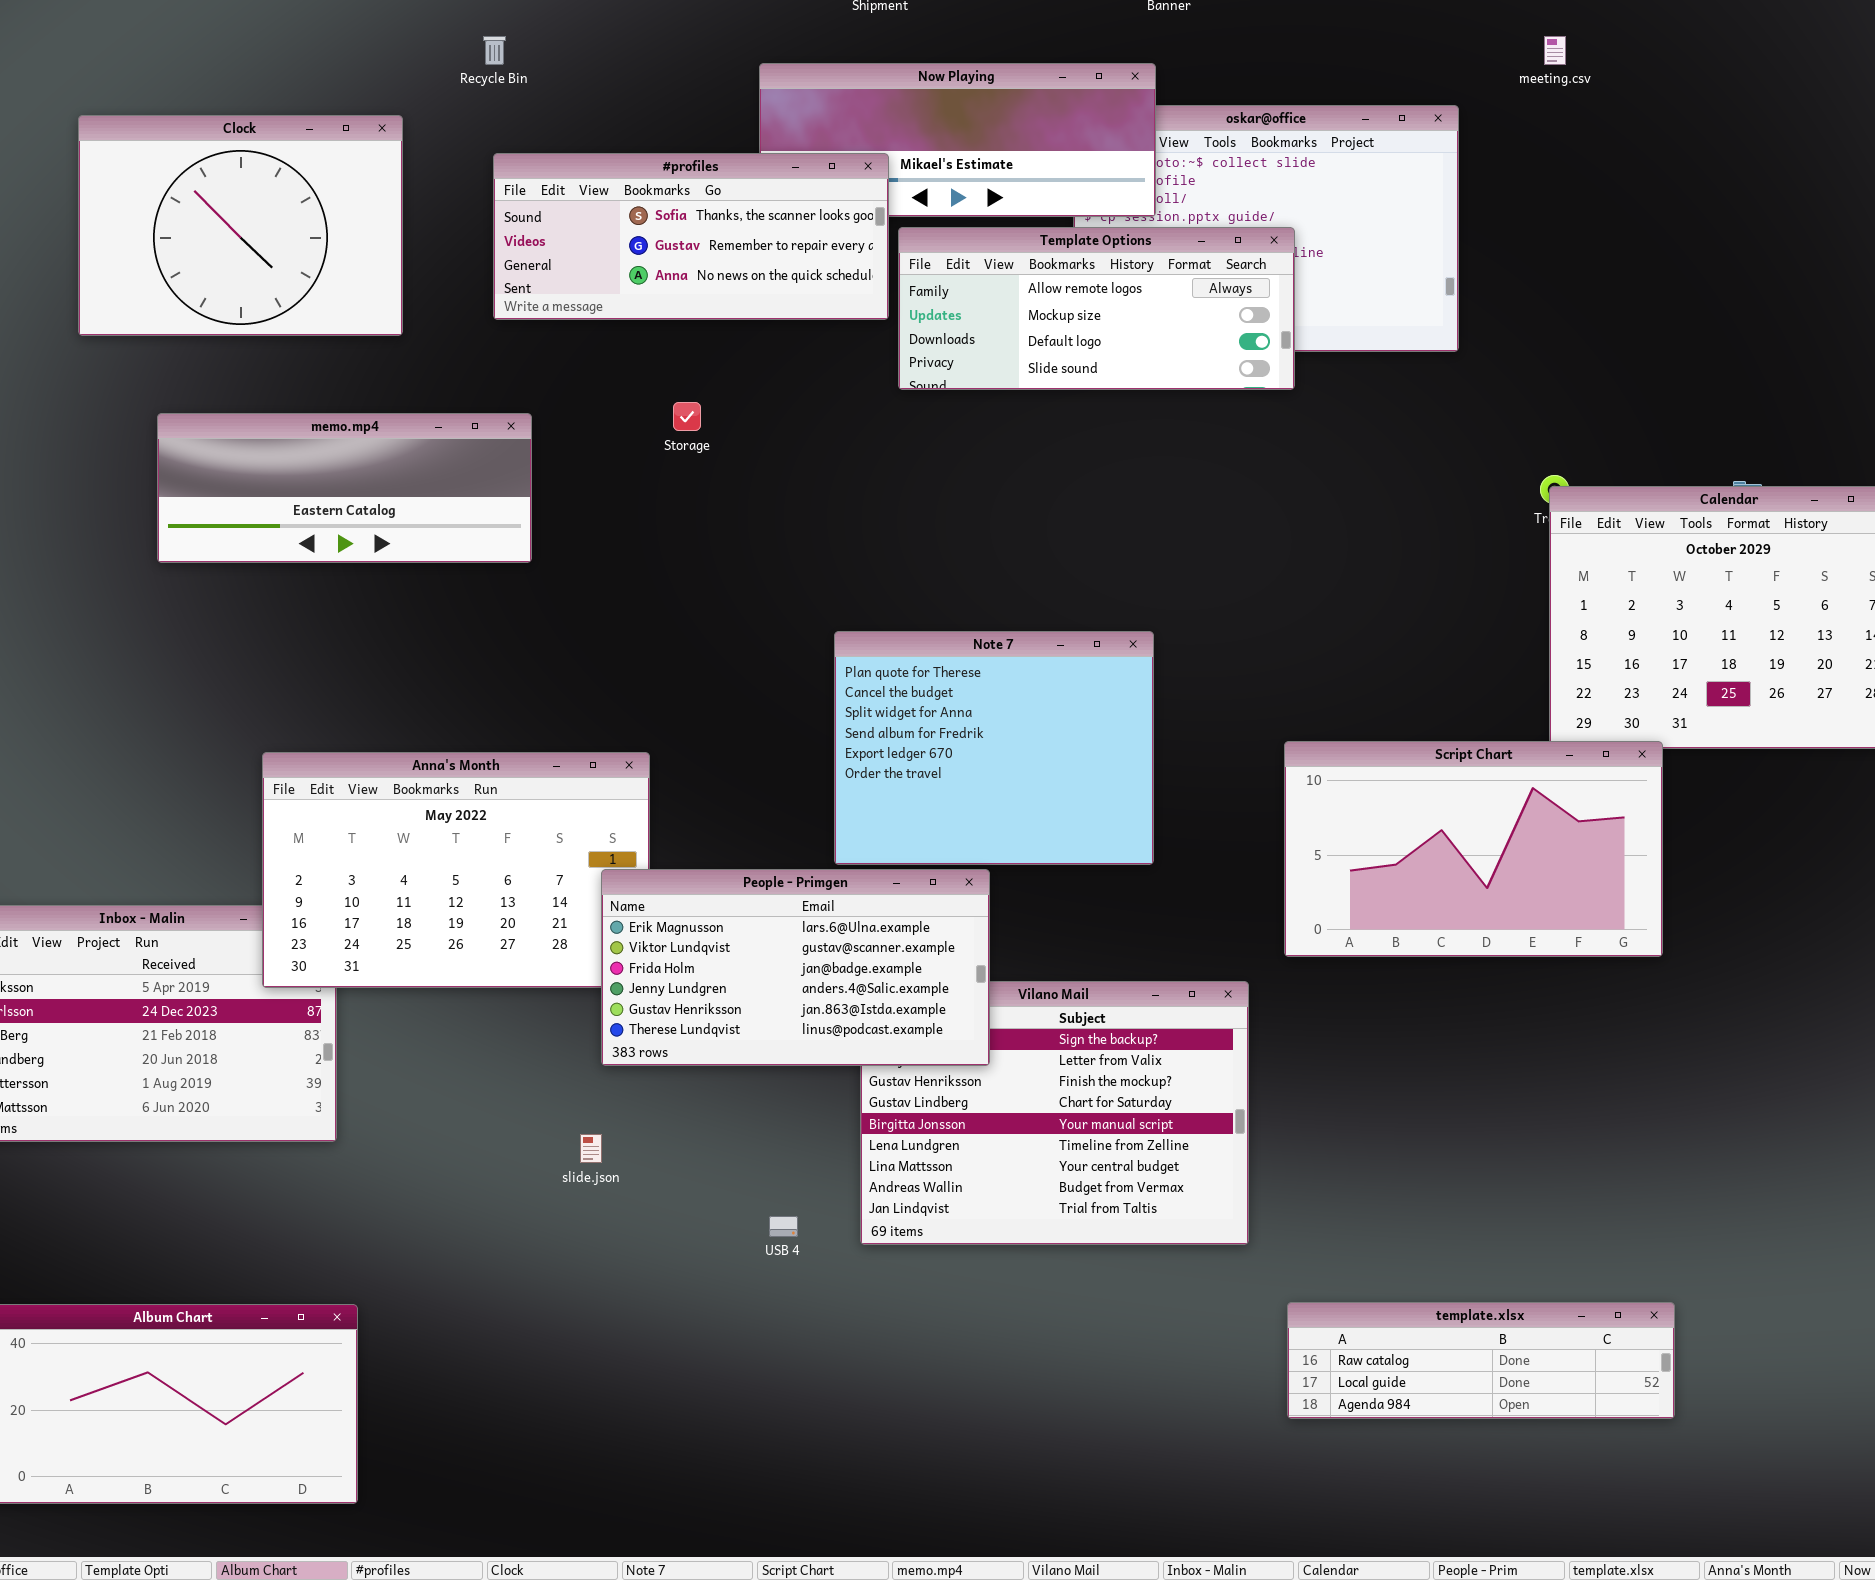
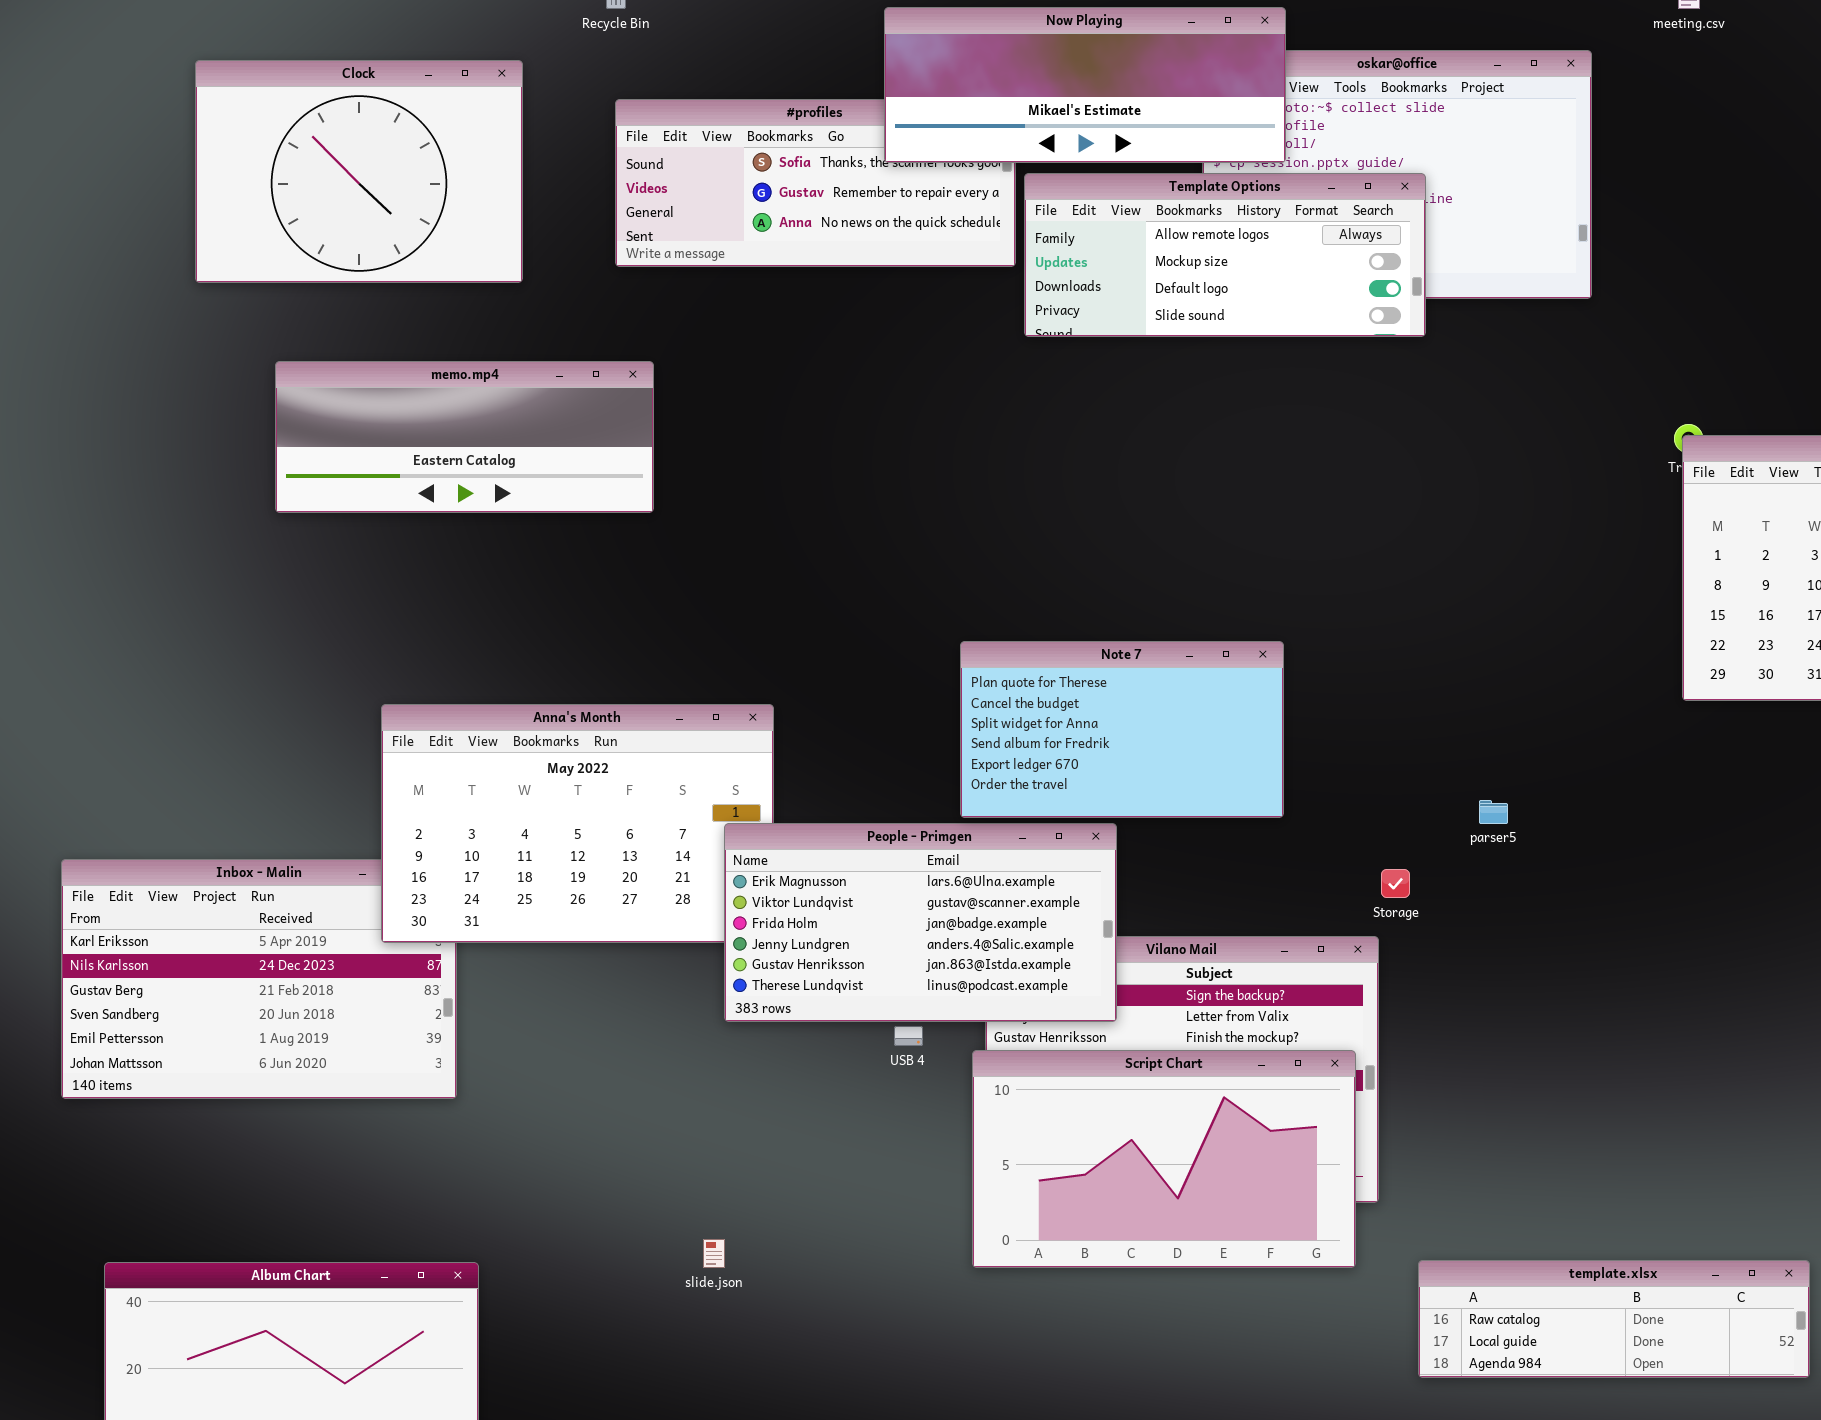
Now Playing: [759,63,1156,217] -> [884,7,1286,163], raised
Storage: [673,402,701,431] -> [1381,869,1410,898], moved
Note 7: [834,631,1154,865] -> [960,641,1284,818], resized
Script Chart: [1284,741,1663,957] -> [972,1050,1356,1268], moved
slide.json: [580,1134,602,1163] -> [703,1239,725,1268], moved
USB 4: [769,1216,798,1237] -> [894,1026,923,1046], moved

